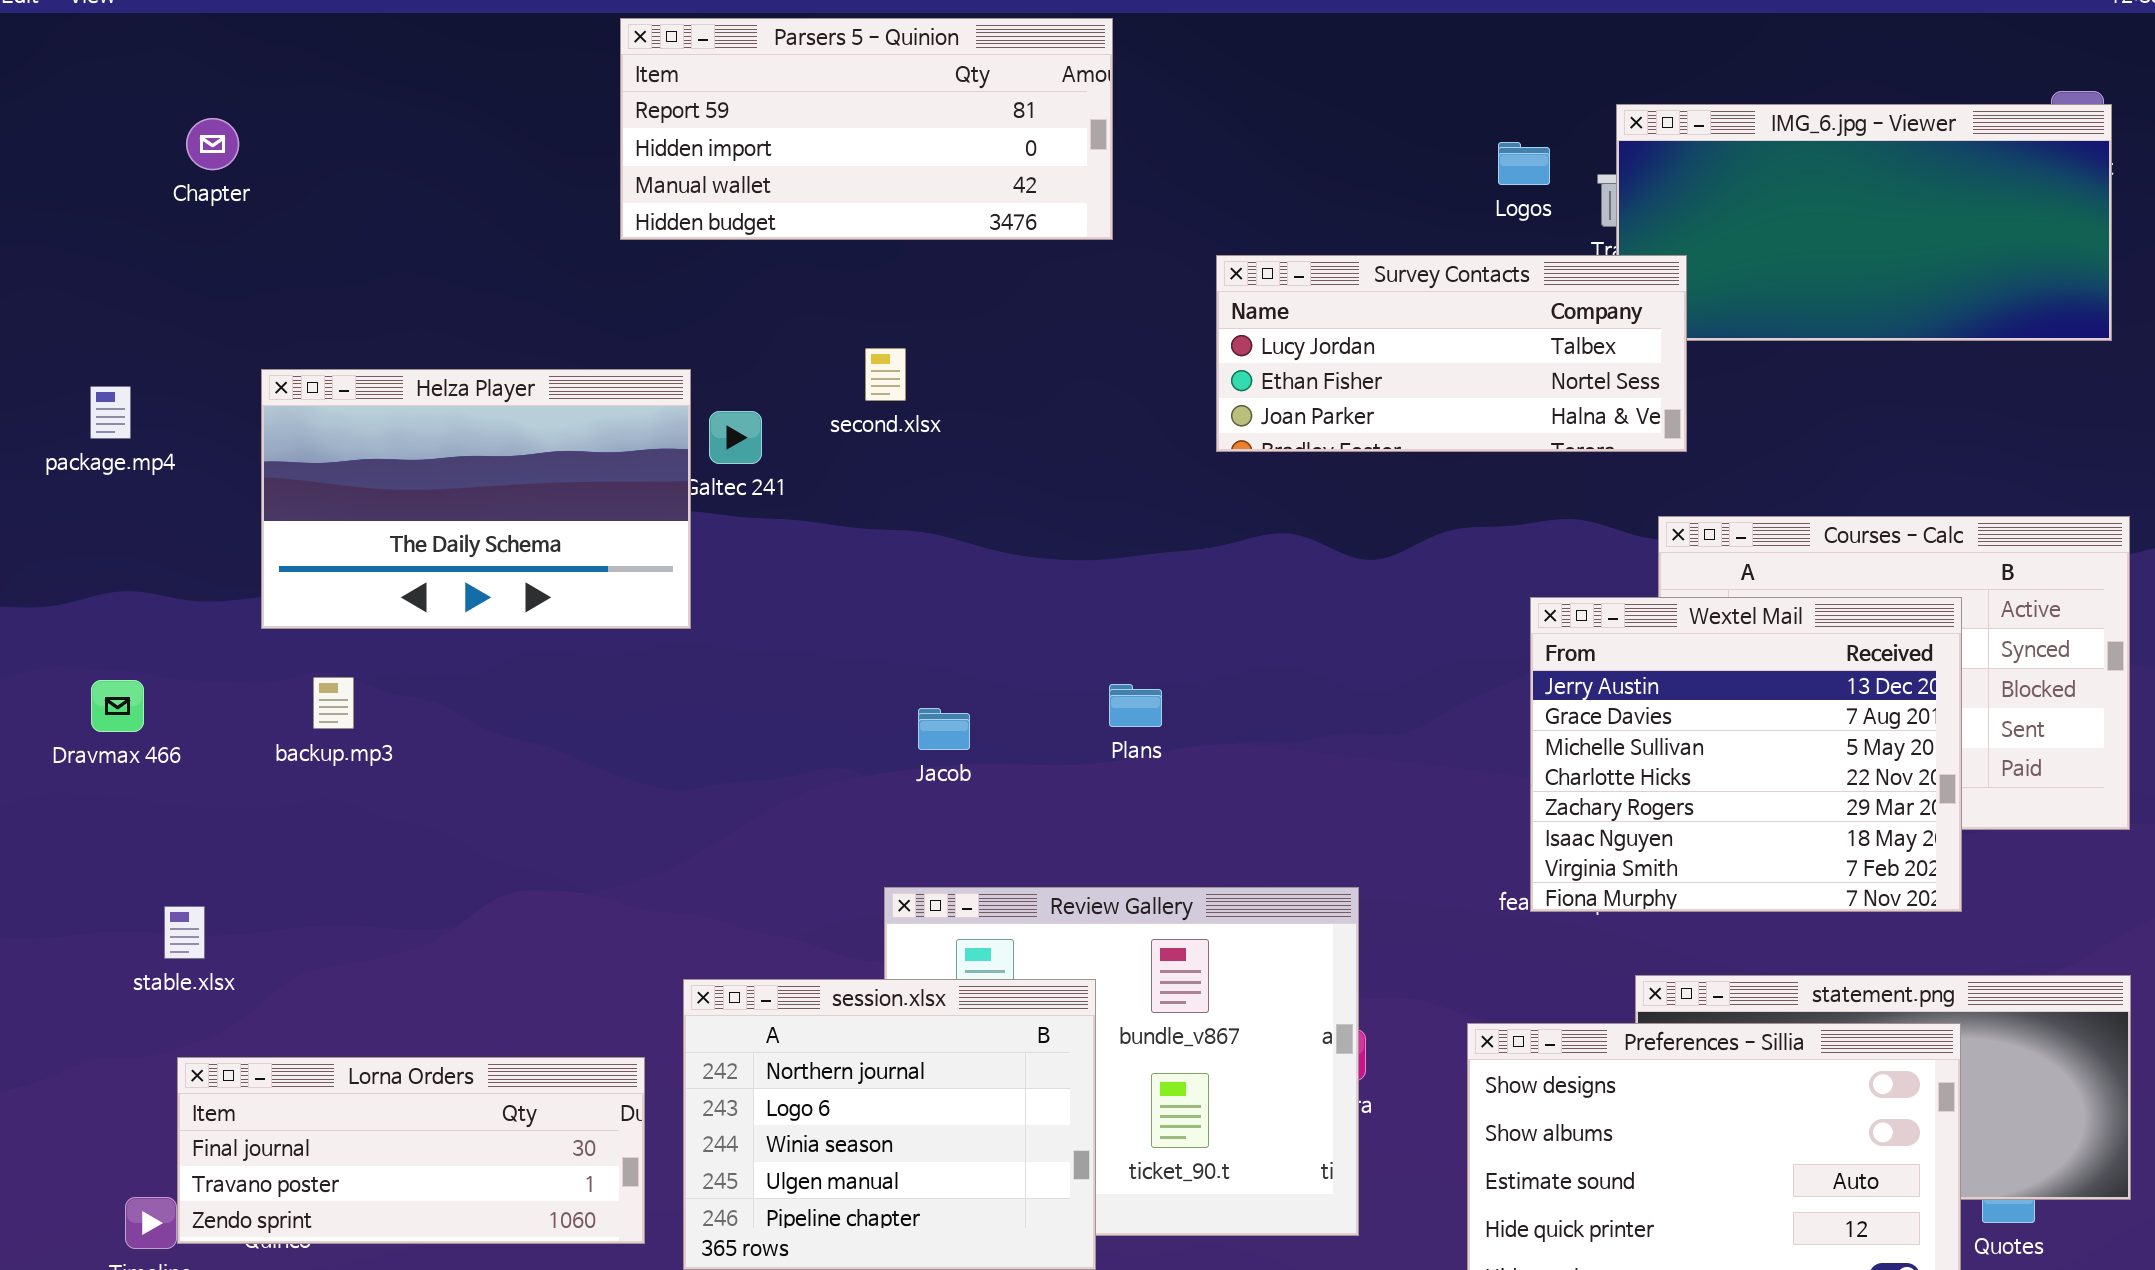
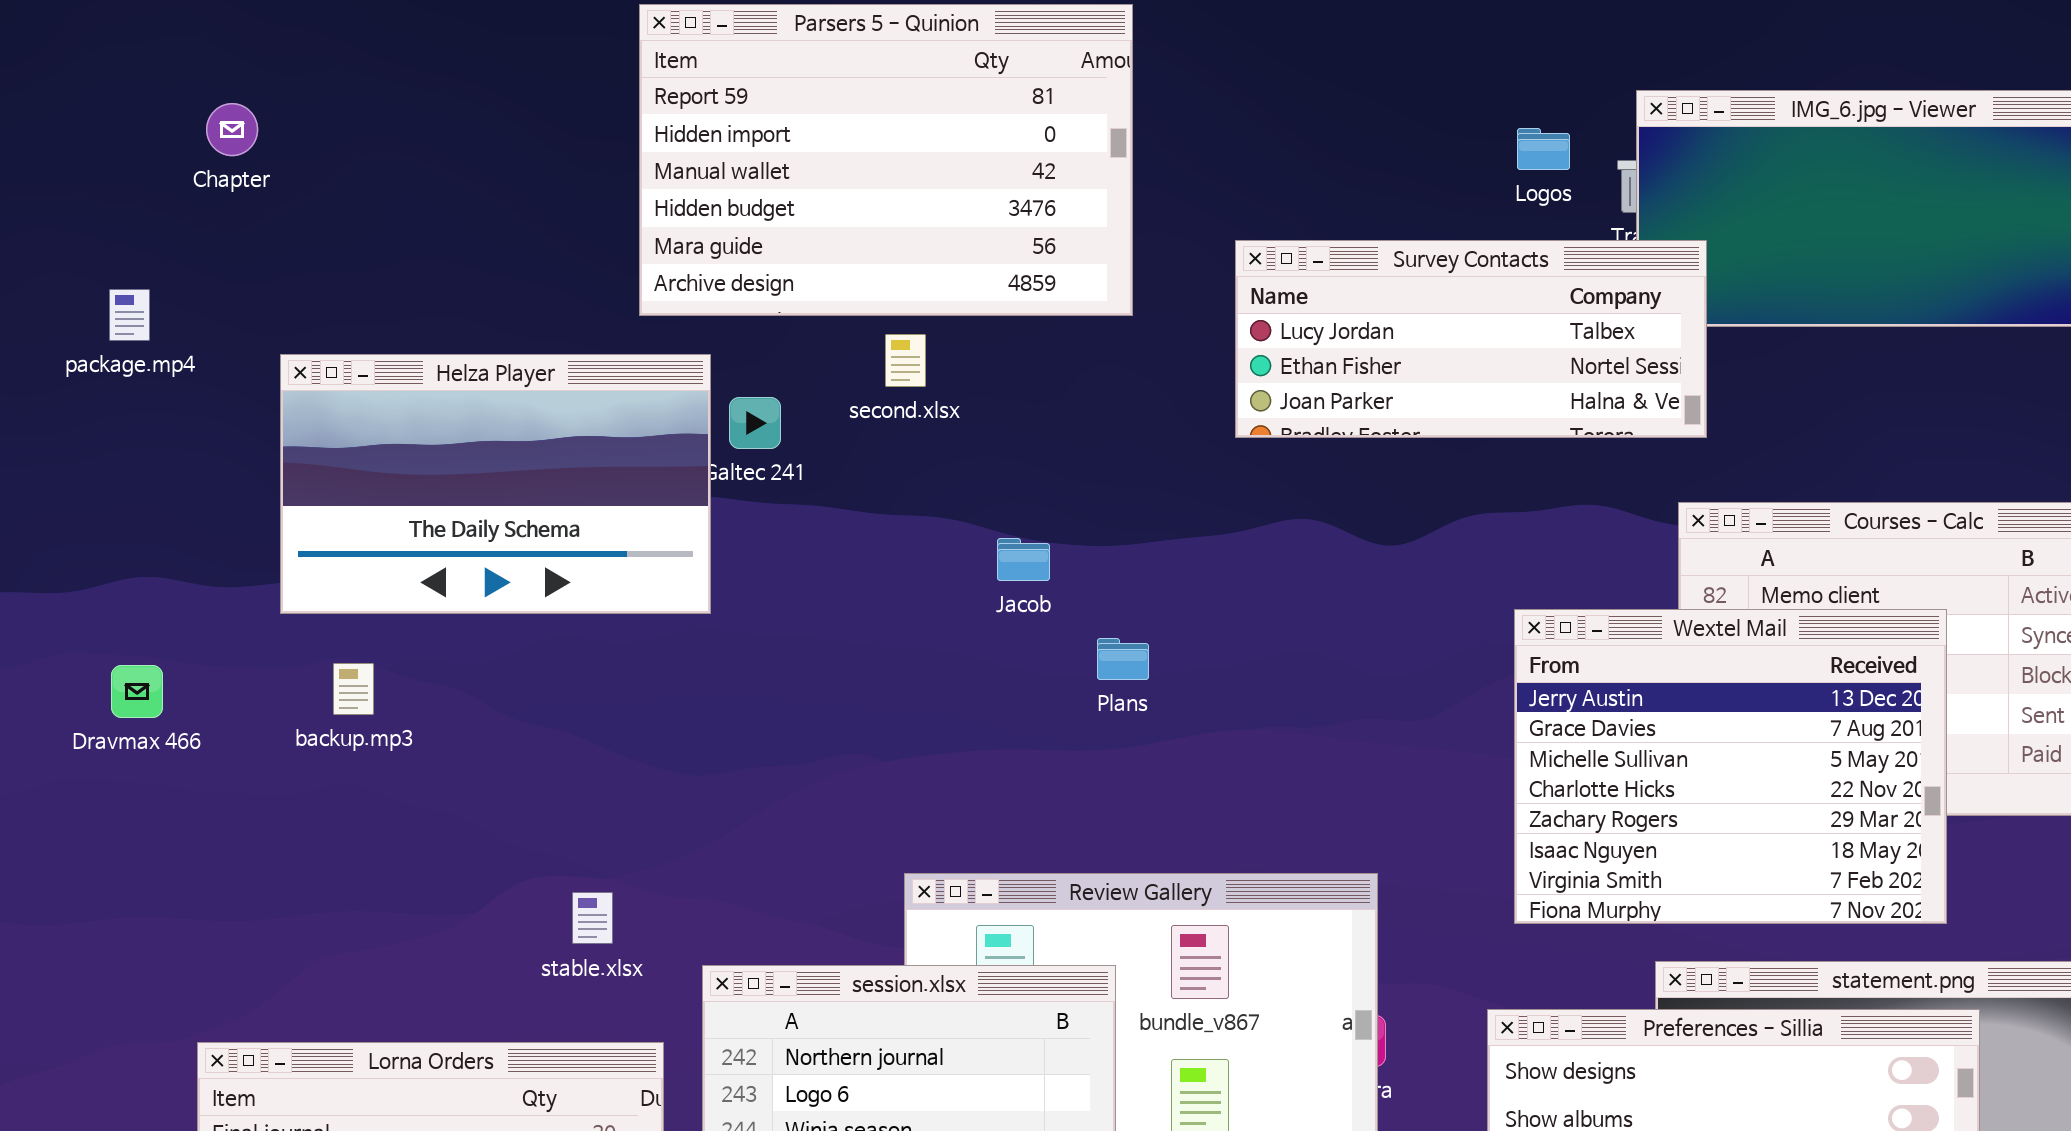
Parsers 5 - Quinion: [620,18,1113,240] -> [639,4,1133,316], resized
package.mp4: [90,386,131,439] -> [109,289,150,341], moved
Wextel Mail: [1530,597,1962,912] -> [1514,609,1947,924], moved
Plans: [1109,684,1162,727] -> [1097,638,1149,680], moved
Jacob: [918,708,970,750] -> [997,538,1050,581], moved
stable.xlsx: [164,906,205,959] -> [572,892,613,944], moved

